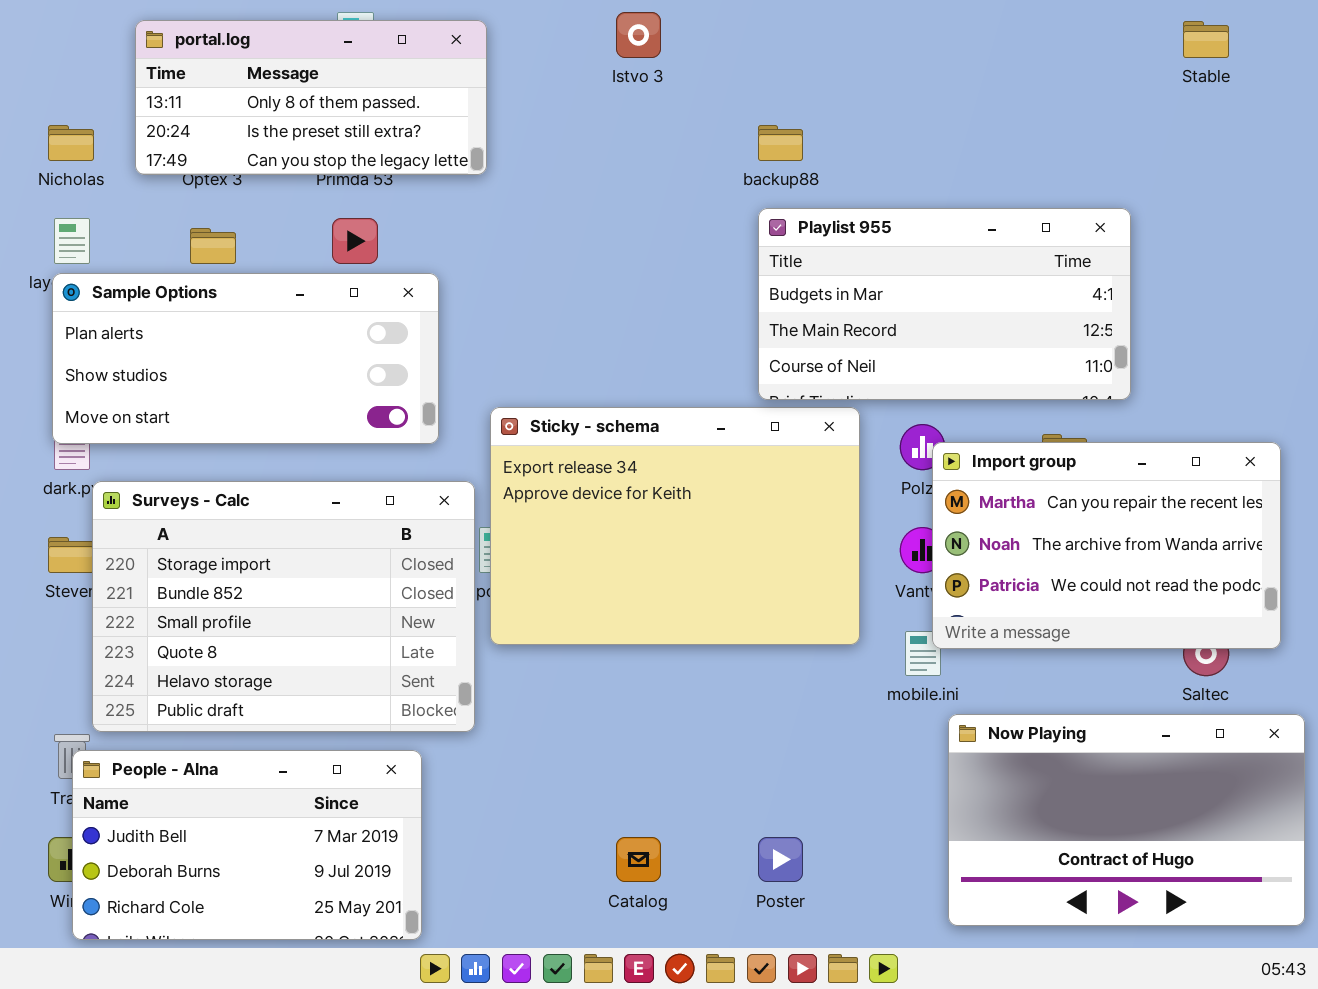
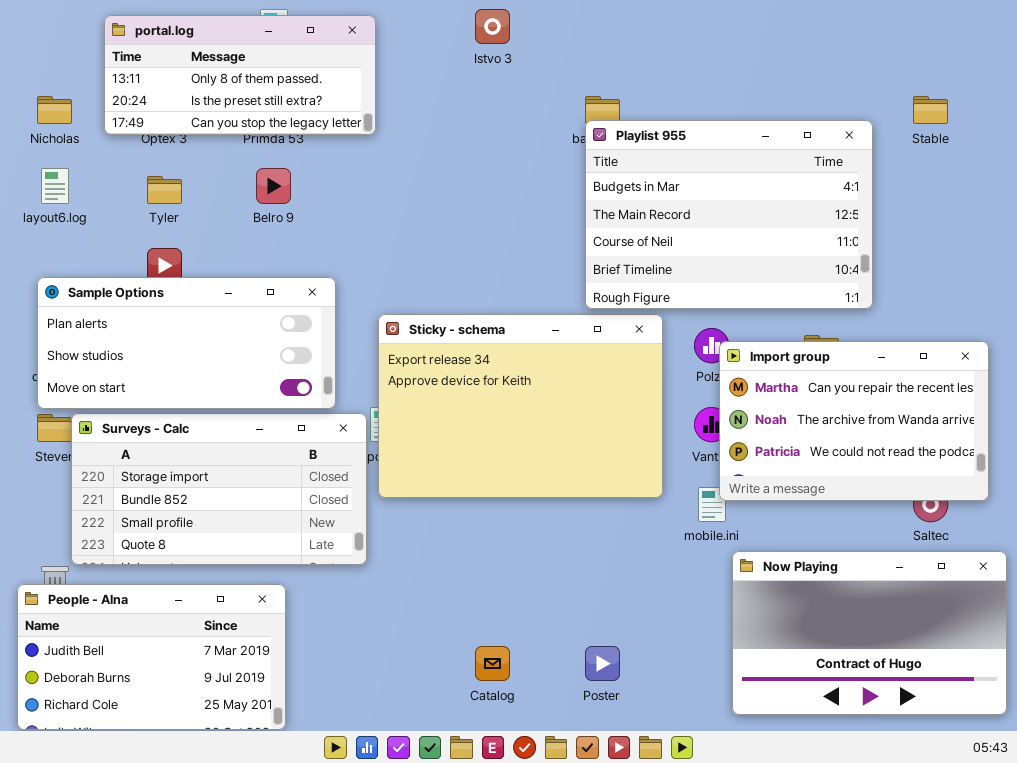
Stable: [1183,21,1229,58] -> [913,96,948,124], moved
Playlist 955: [758,208,1131,400] -> [585,120,873,309], resized
Sample Options: [52,273,439,444] -> [37,277,336,409], moved
Surveys - Calc: [92,481,475,732] -> [71,413,367,565], resized
People - Alna: [72,750,422,940] -> [17,584,286,730], moved

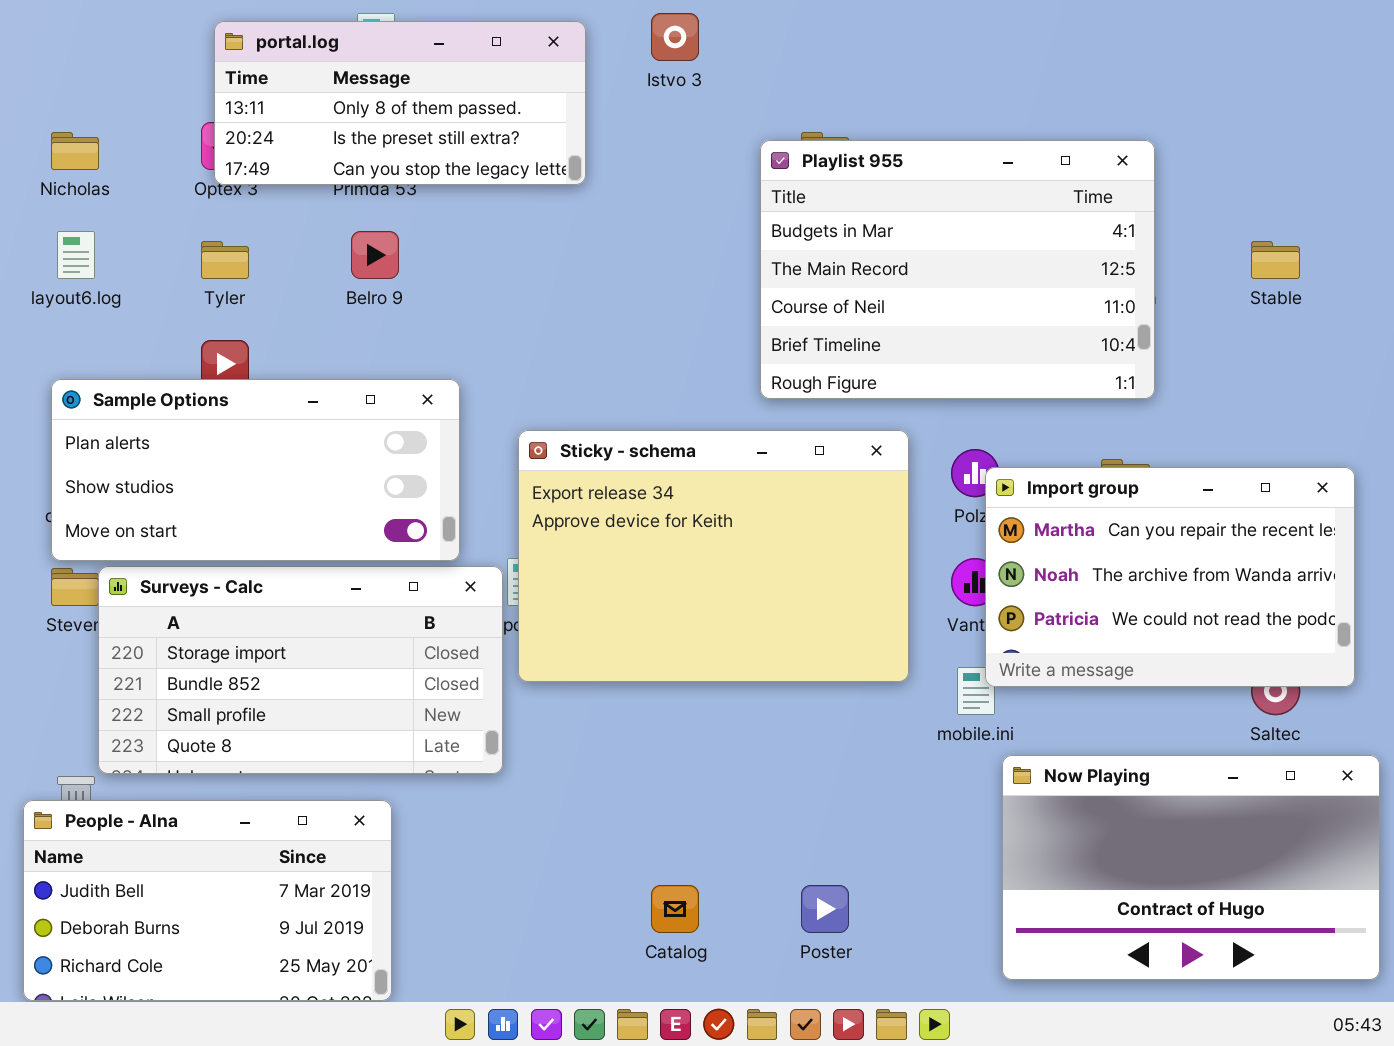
portal.log: [104,15,376,135] -> [214,21,586,185], moved
Stable: [913,96,948,124] -> [1251,241,1300,279], moved
Playlist 955: [585,120,873,309] -> [760,140,1155,399], moved

